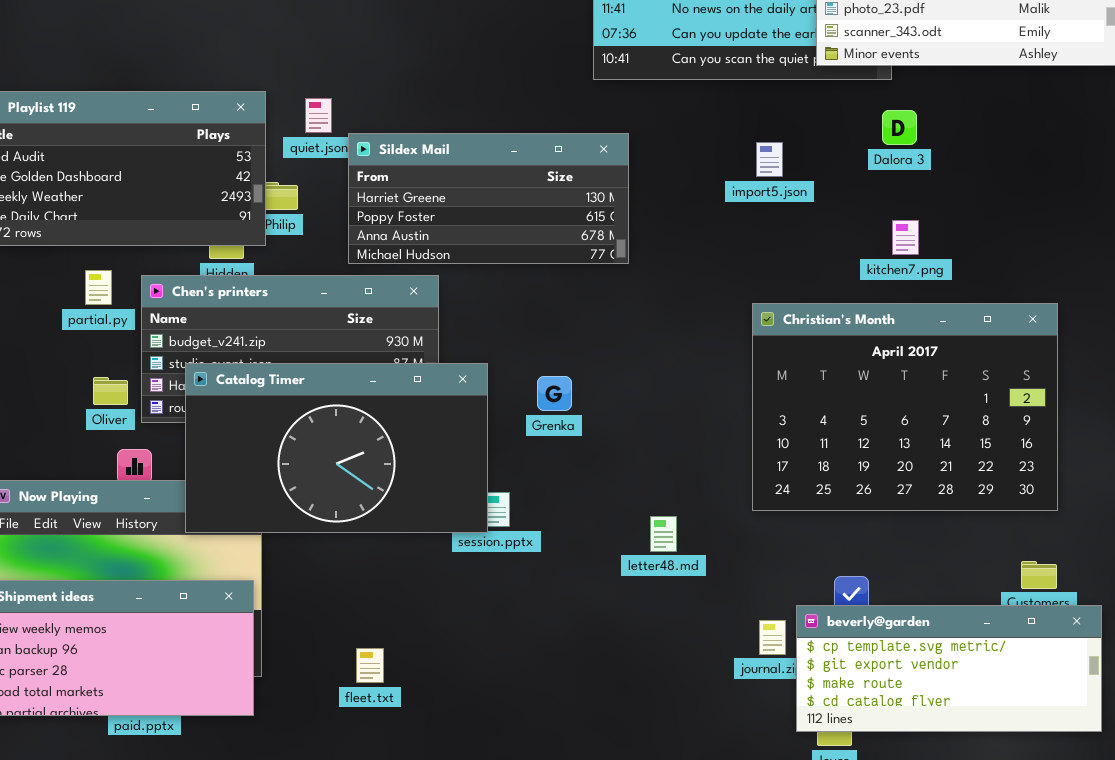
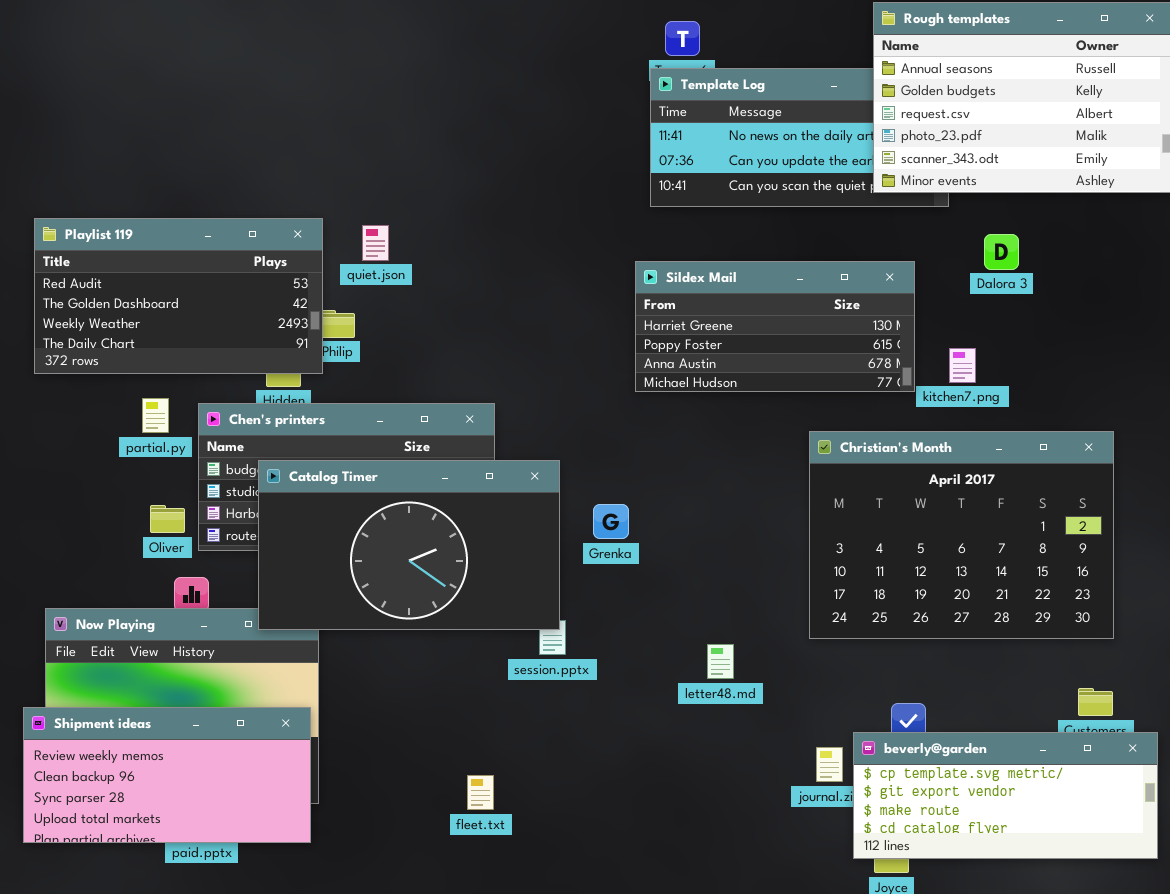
Dalora 3: [882,110,917,145] -> [984,234,1019,270], moved
Sildex Mail: [348,133,629,264] -> [635,261,915,392], moved
Catalog Timer: [185,363,488,533] -> [258,460,560,630], moved
fleet.txt: [356,648,384,683] -> [467,775,494,810], moved

